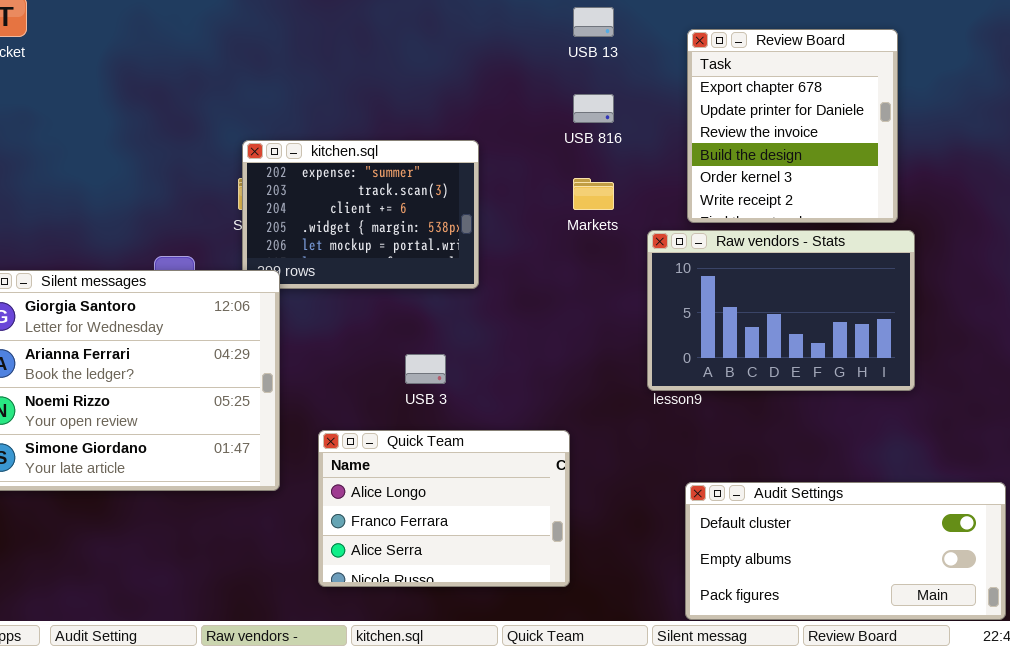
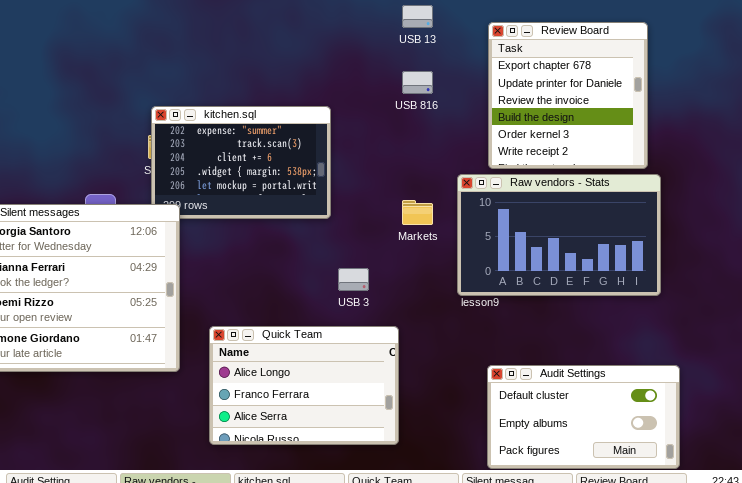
Markets: [573,178,614,210] -> [402,200,433,225], moved
USB 3: [405,354,446,384] -> [338,268,369,291], moved
Audit Settings: [685,482,1006,620] -> [487,365,680,469], resized

